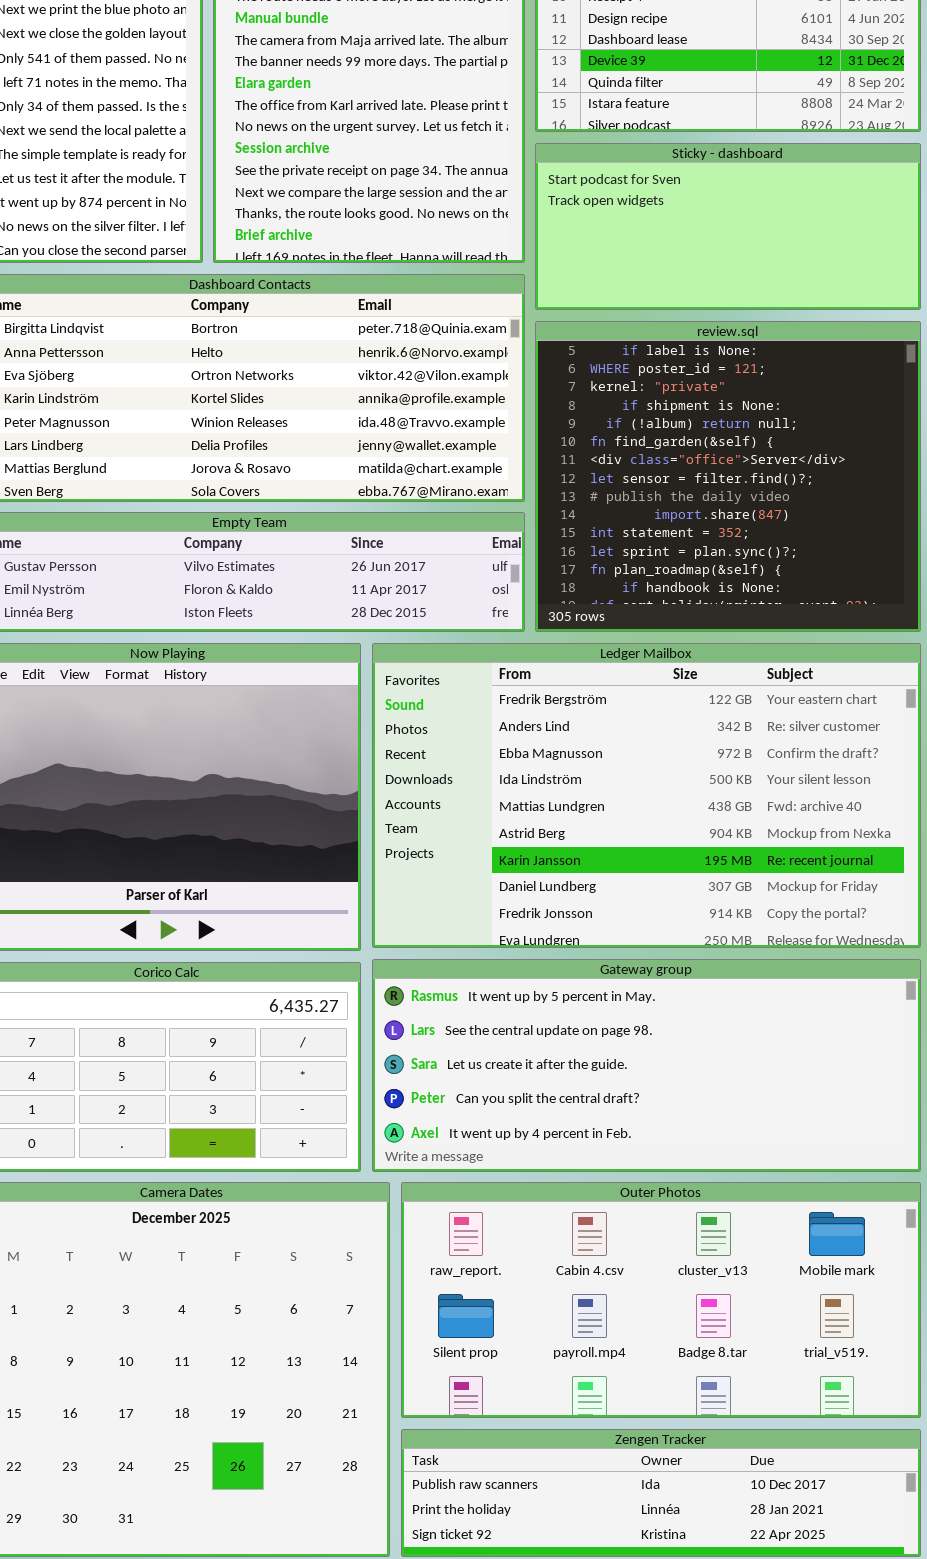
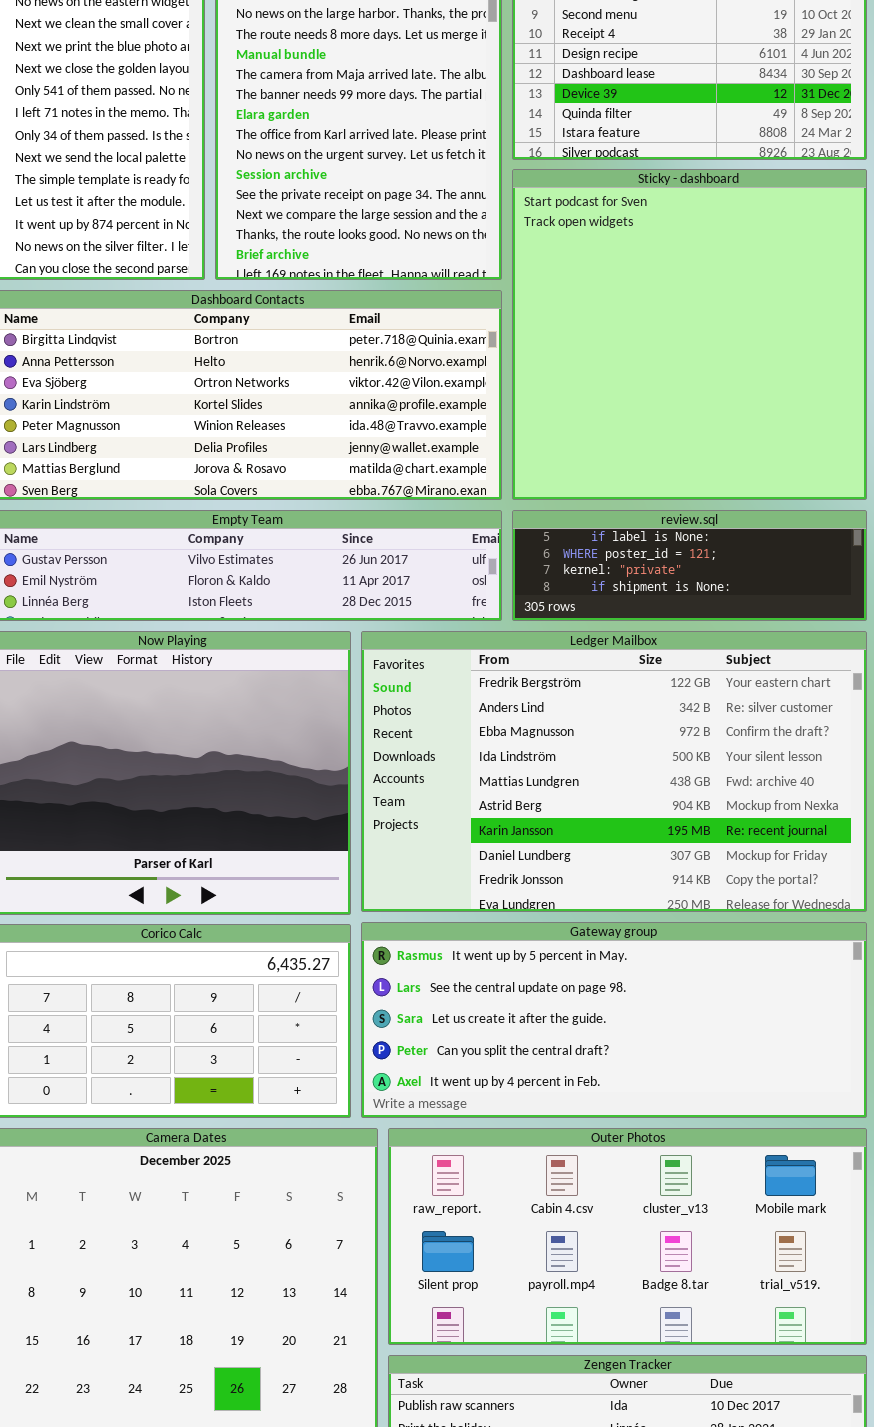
Sticky - dashboard: [535,143,921,310] -> [512,169,867,500], resized
review.sql: [535,321,921,632] -> [512,510,867,621], resized

